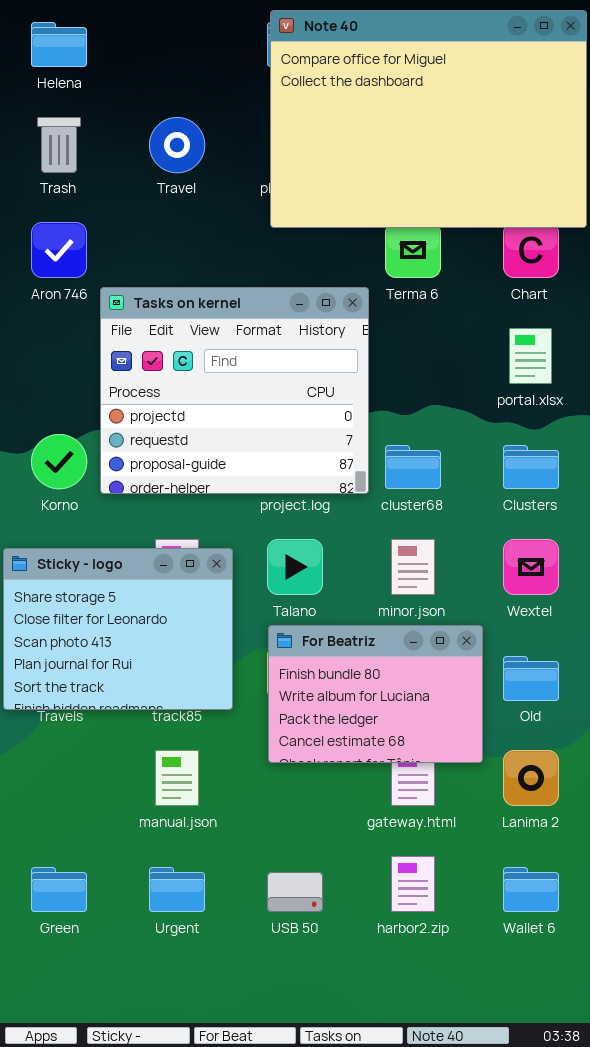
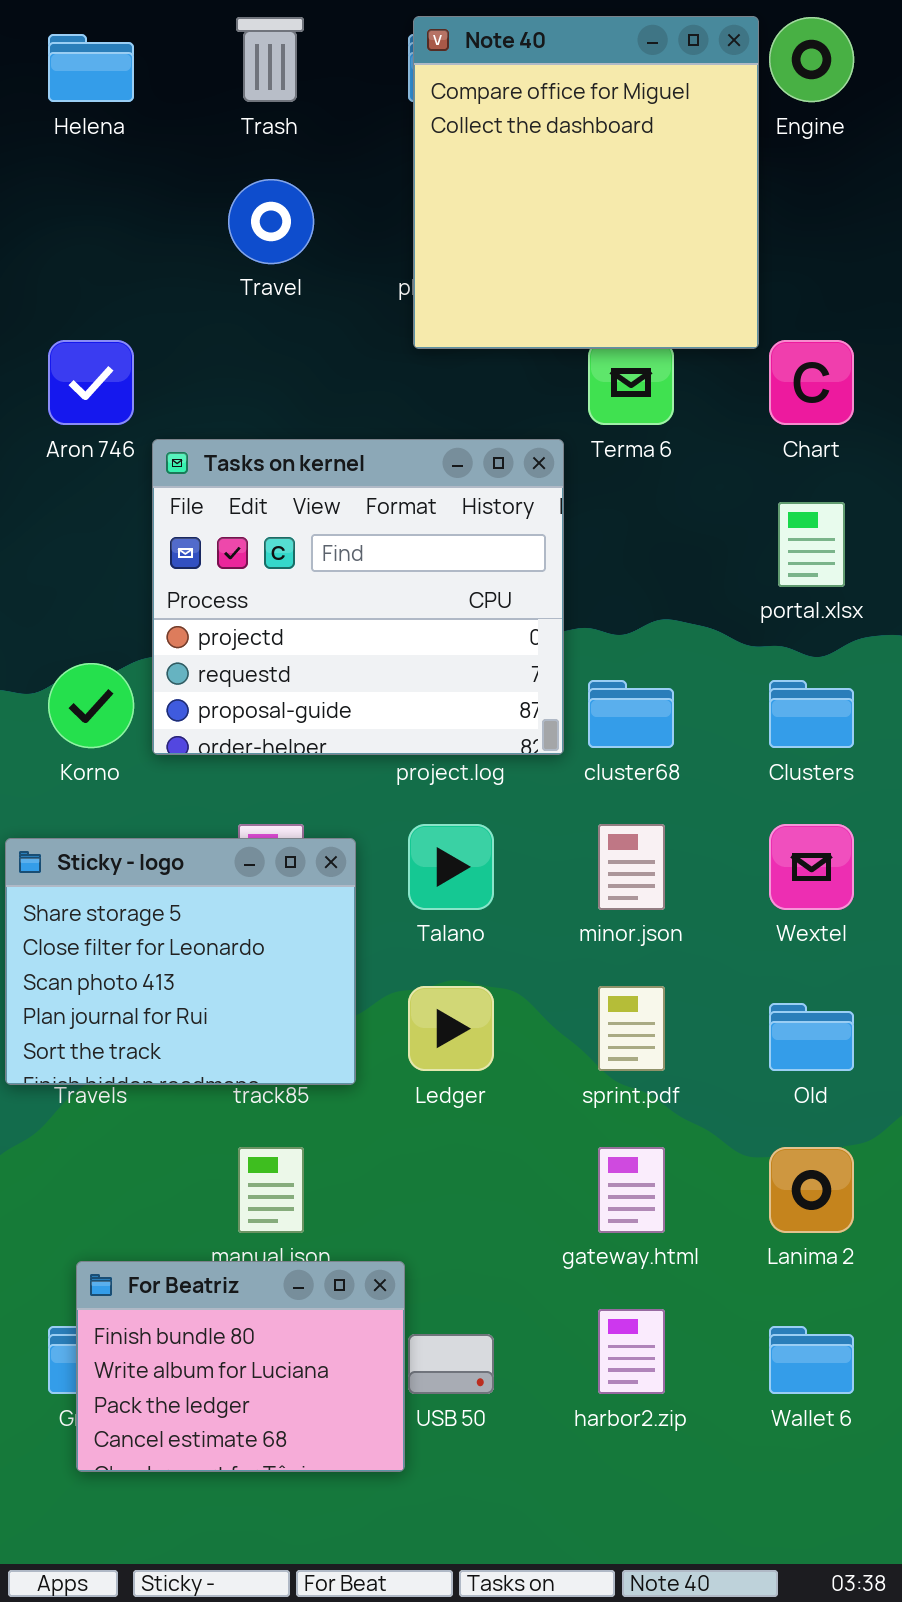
Note 40: [270,10,587,228] -> [413,16,759,349], resized
Trash: [37,117,81,173] -> [236,17,304,102], moved
For Beatriz: [268,625,483,763] -> [76,1261,405,1472], moved

